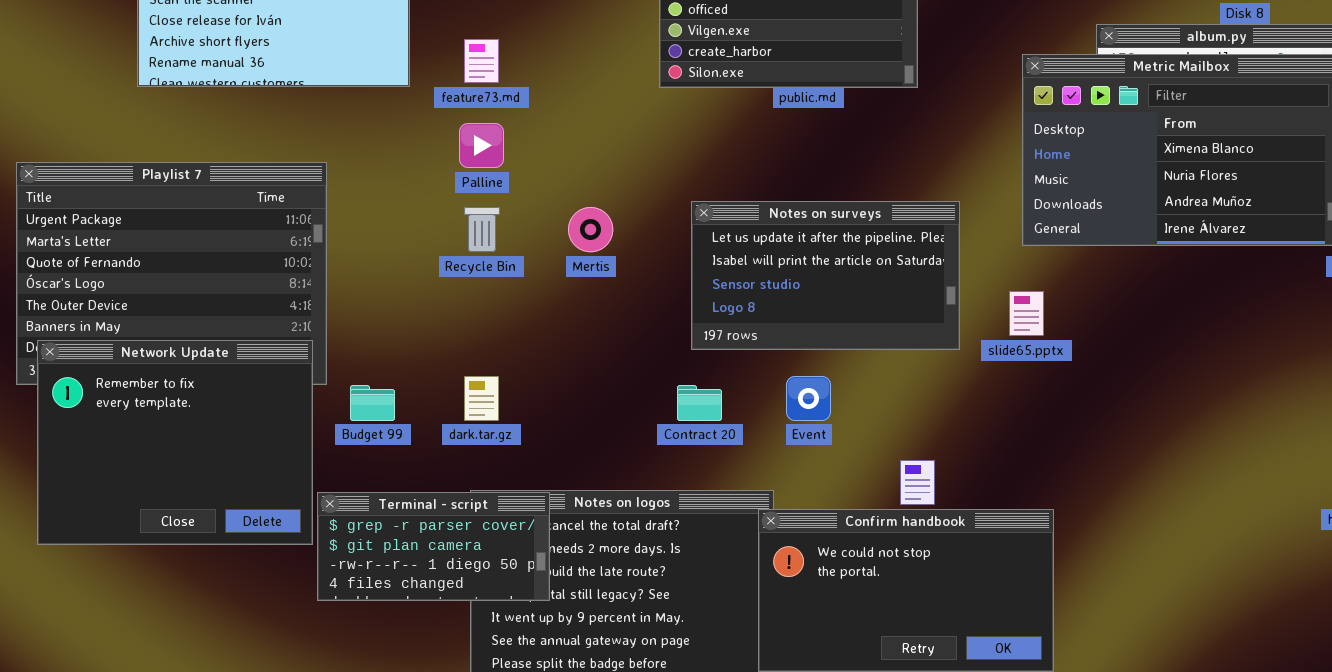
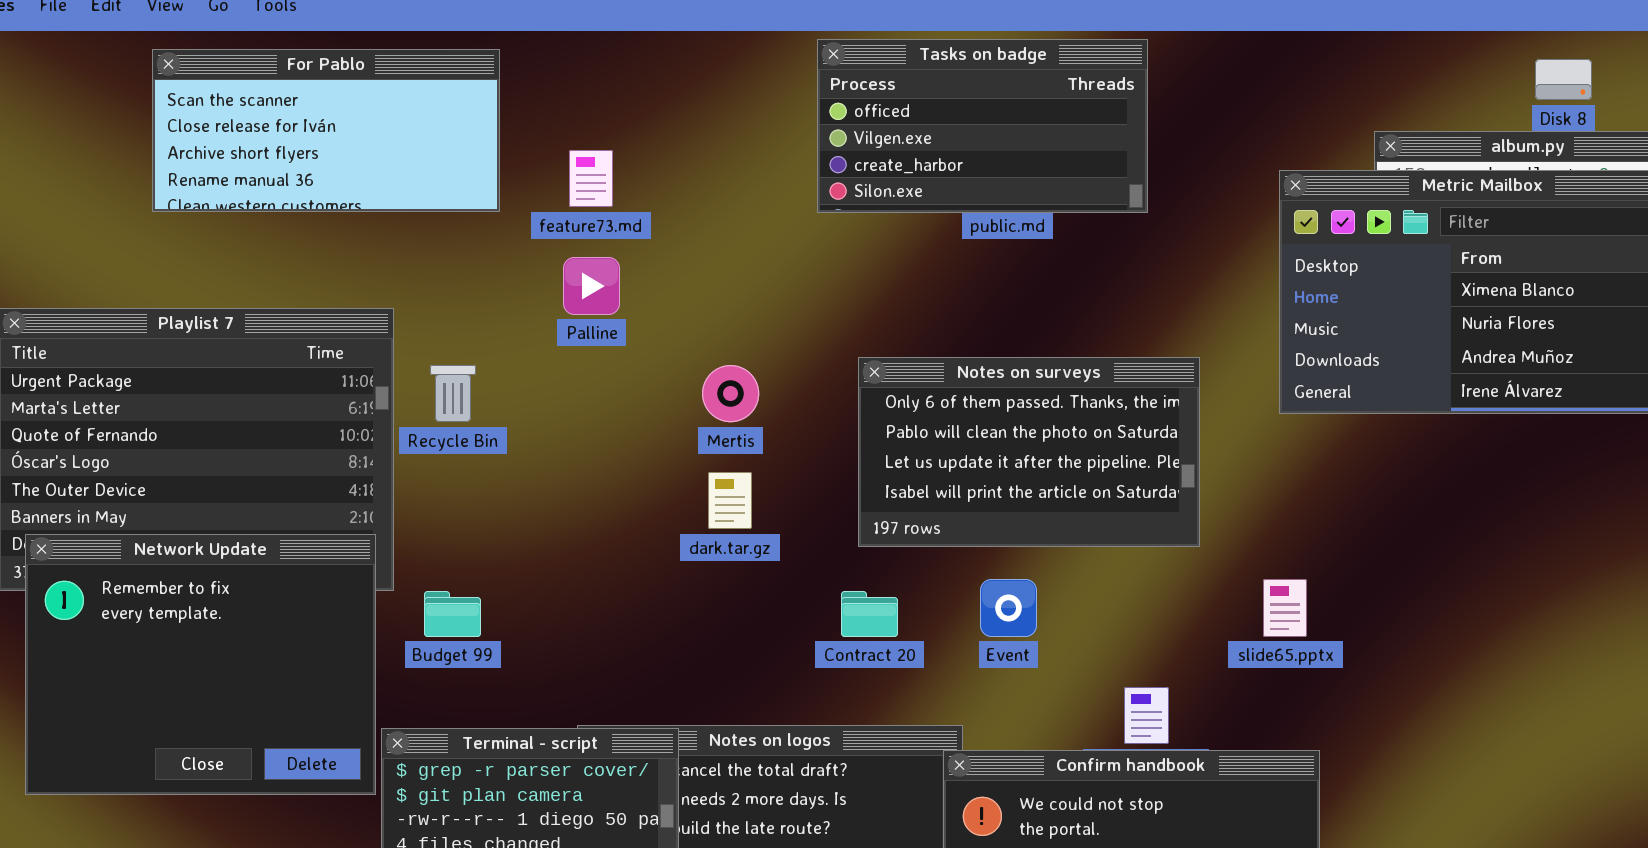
Notes on surveys: [691,201,960,350] -> [858,357,1200,547], scrolled up 2 rows
Recycle Bin: [464,207,500,252] -> [430,365,476,422], moved
slide65.pptx: [1009,291,1044,336] -> [1263,579,1307,637], moved
dark.tar.gz: [464,376,499,421] -> [708,472,752,529], moved

